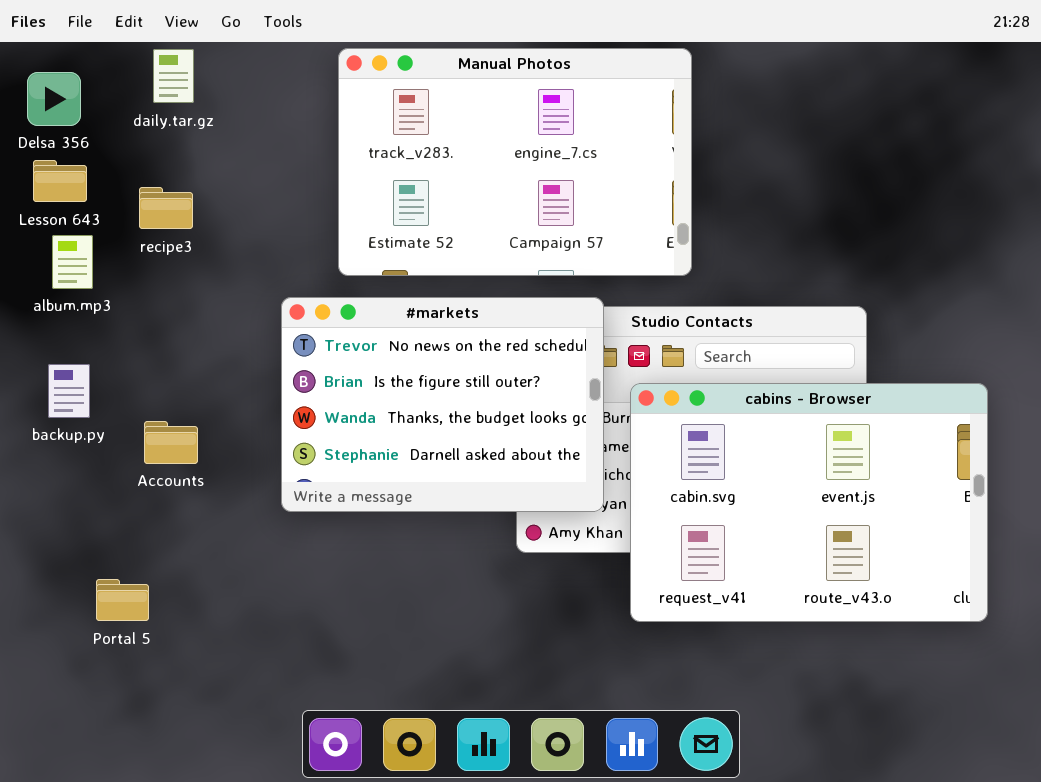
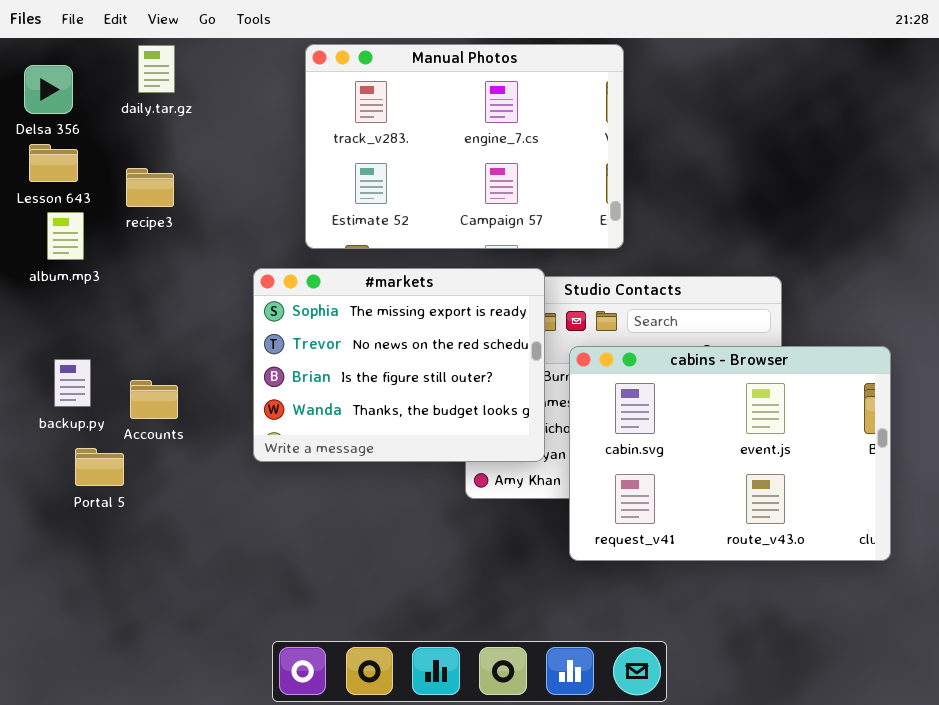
#markets: [281,297,604,512] -> [253,268,545,462], scrolled up 1 row
backup.py: [48,364,90,418] -> [54,359,91,407], moved
Portal 5: [96,579,149,621] -> [75,448,124,486], moved

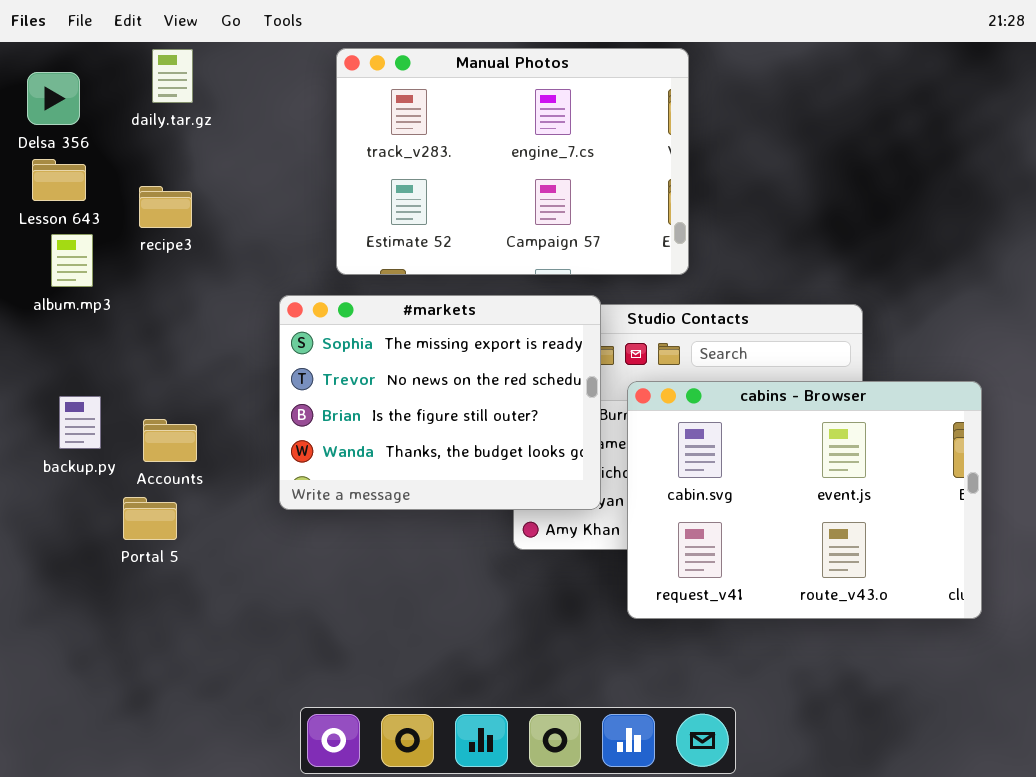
Portal 5: [75,448,124,486] -> [123,497,177,540], moved

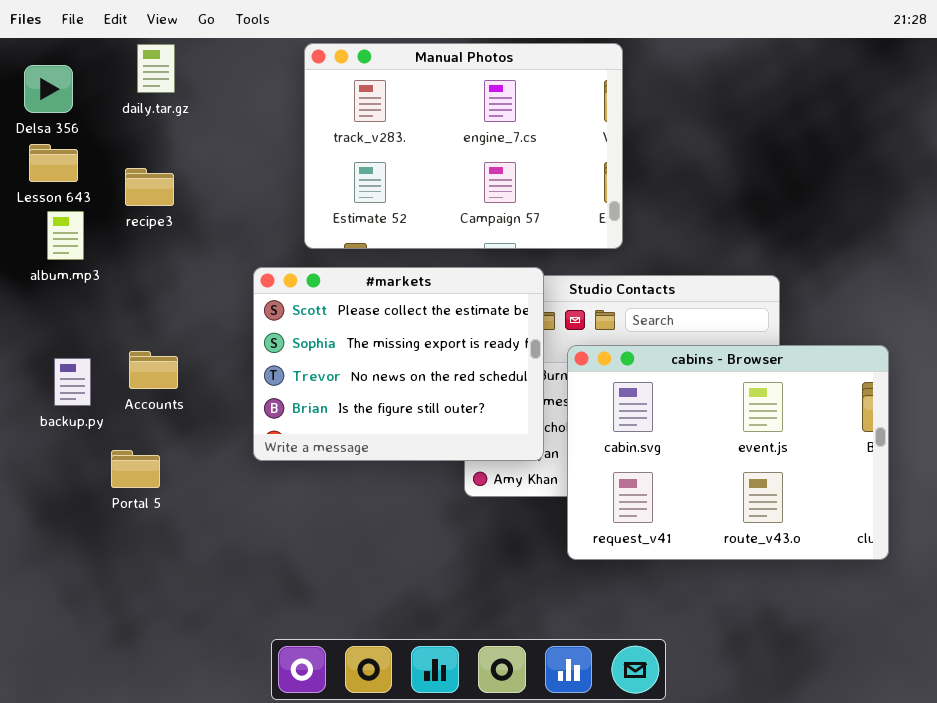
#markets: [279,295,601,510] -> [253,267,544,461], scrolled up 1 row
Accounts: [143,419,197,462] -> [129,351,178,389], moved

